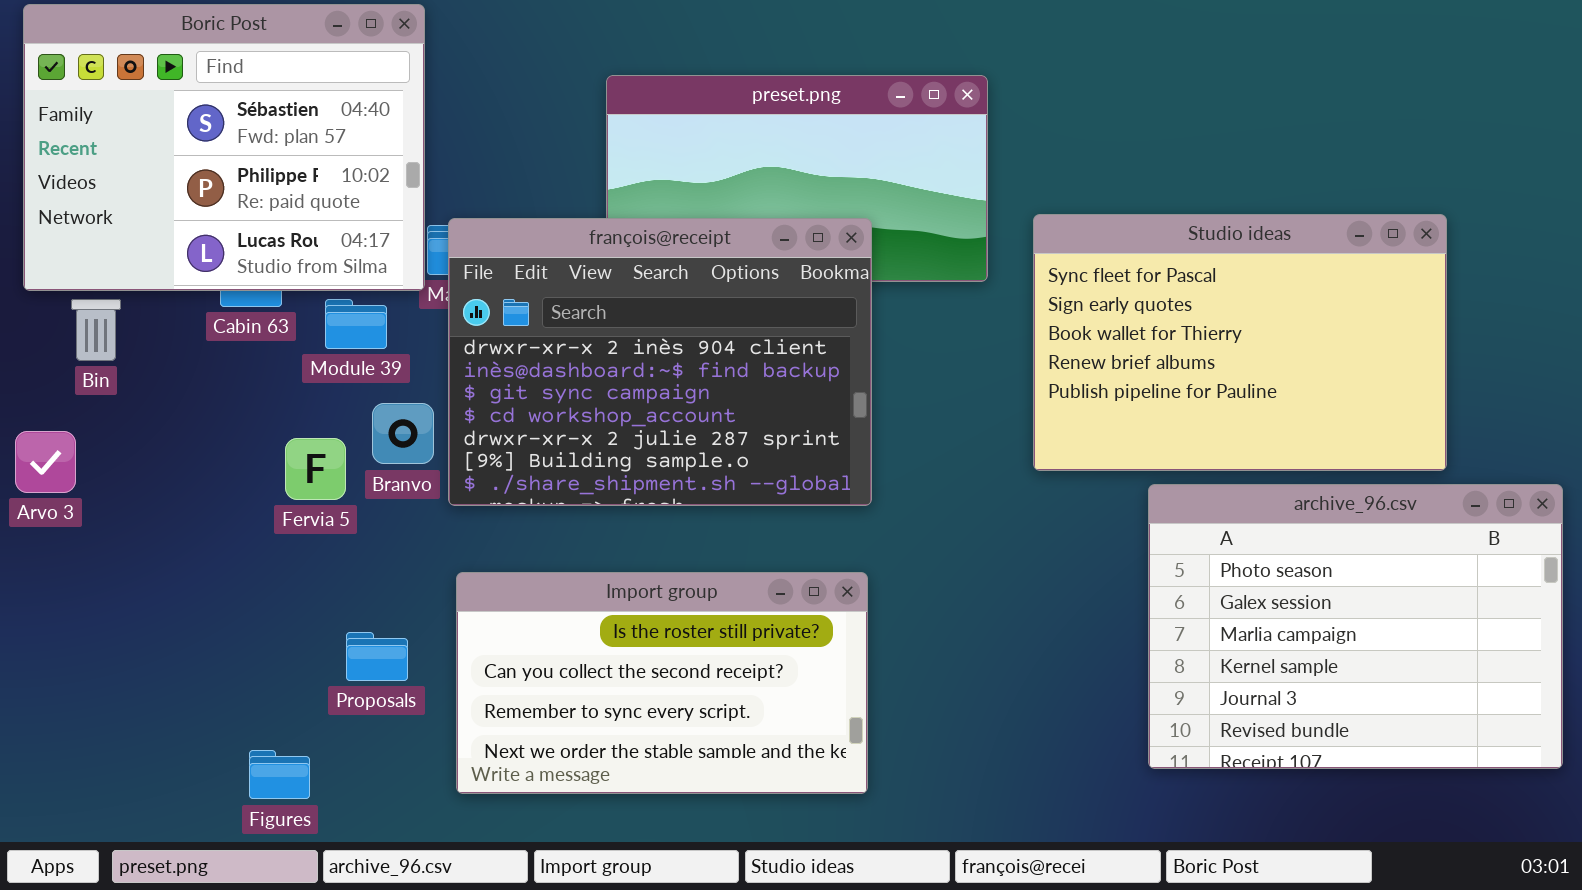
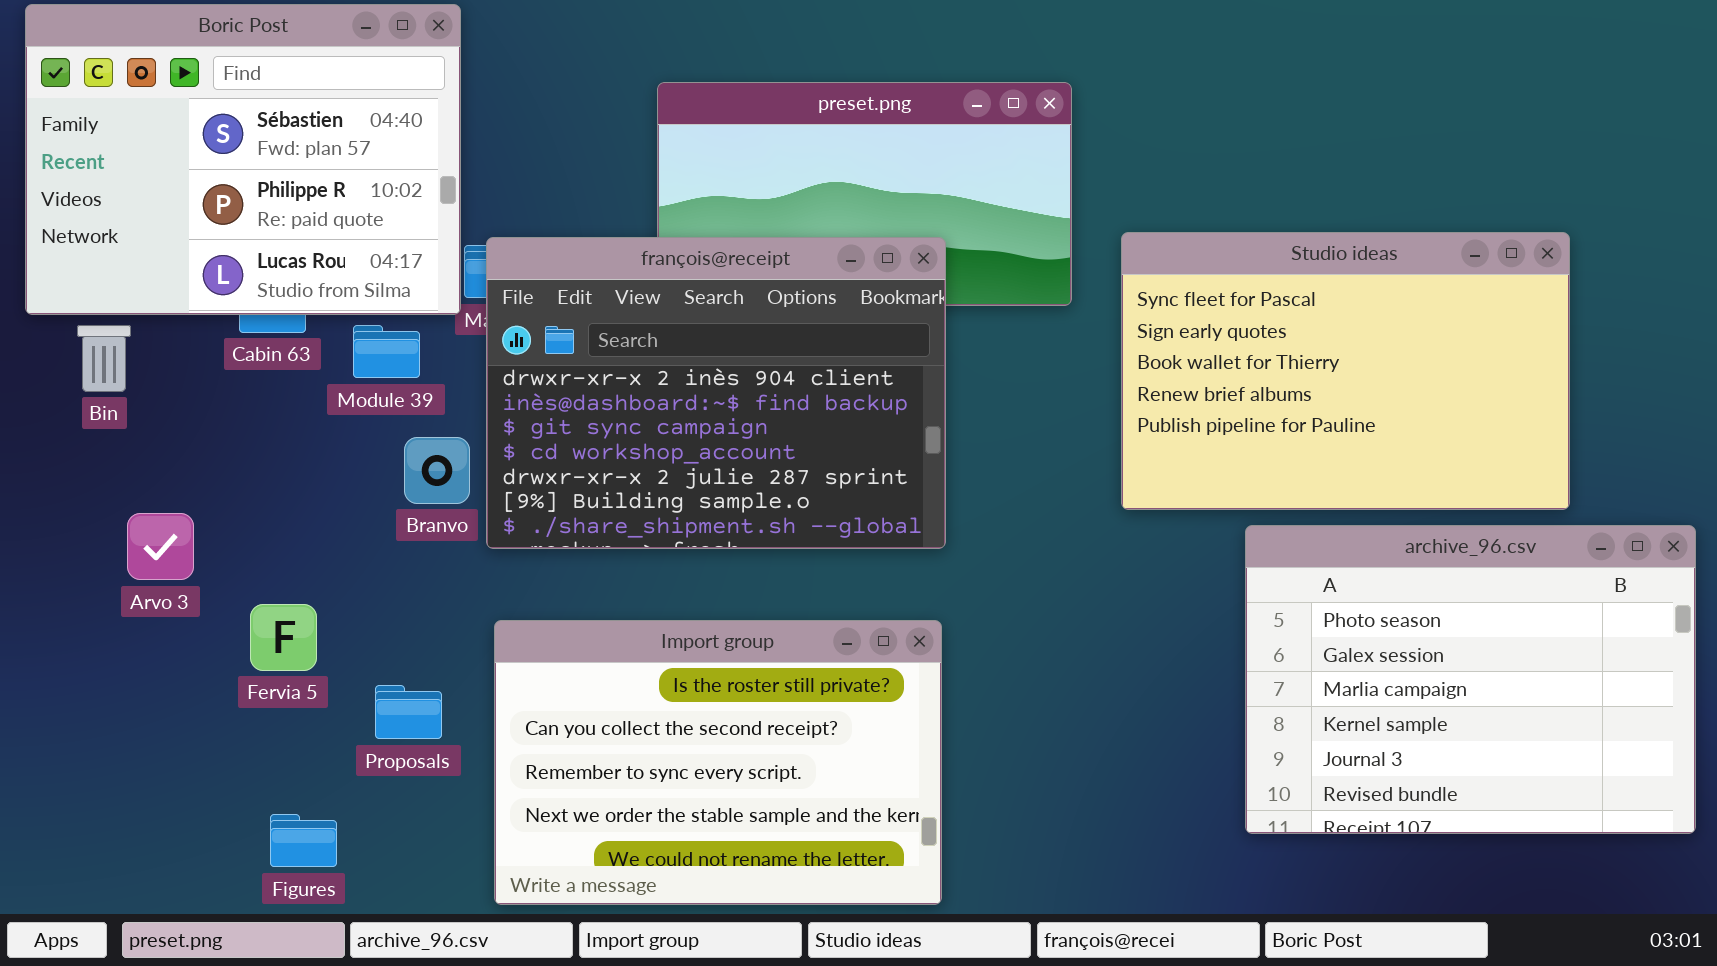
Arvo 3: [15,431,76,493] -> [127,513,194,580], moved
Fervia 5: [285,438,346,500] -> [250,604,317,671], moved
Import group: [456,572,868,794] -> [494,620,942,905], resized

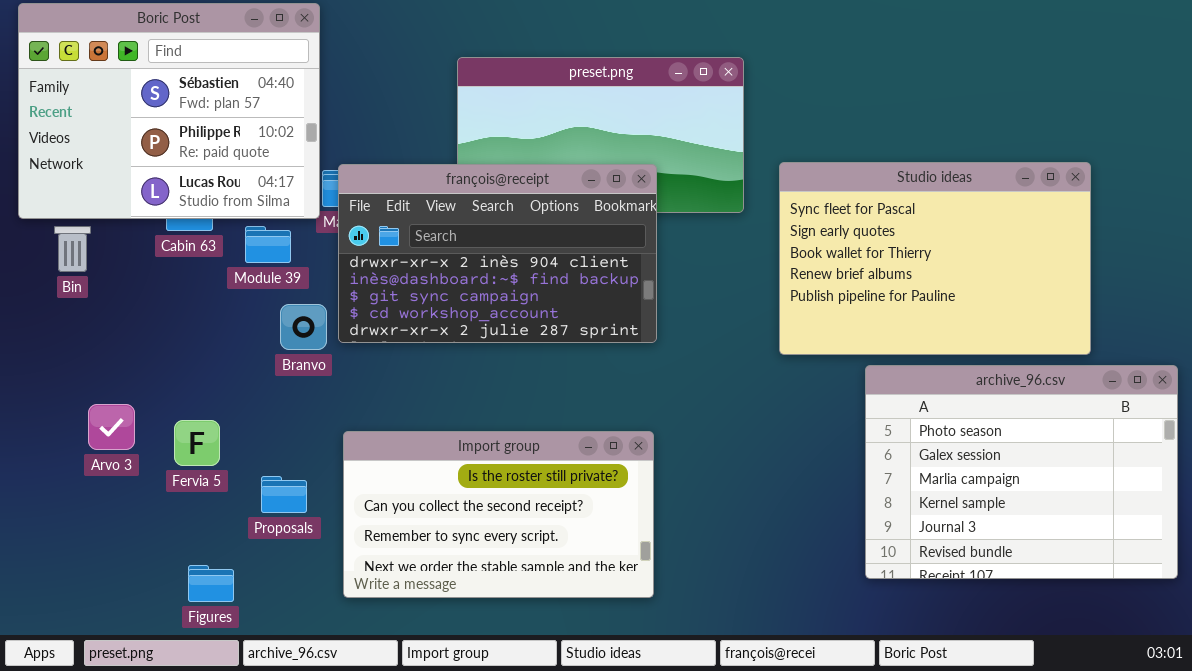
françois@receipt: [486,237,946,549] -> [338,164,657,343], resized
Arvo 3: [127,513,194,580] -> [88,404,135,450], moved
Import group: [494,620,942,905] -> [343,431,654,598], resized

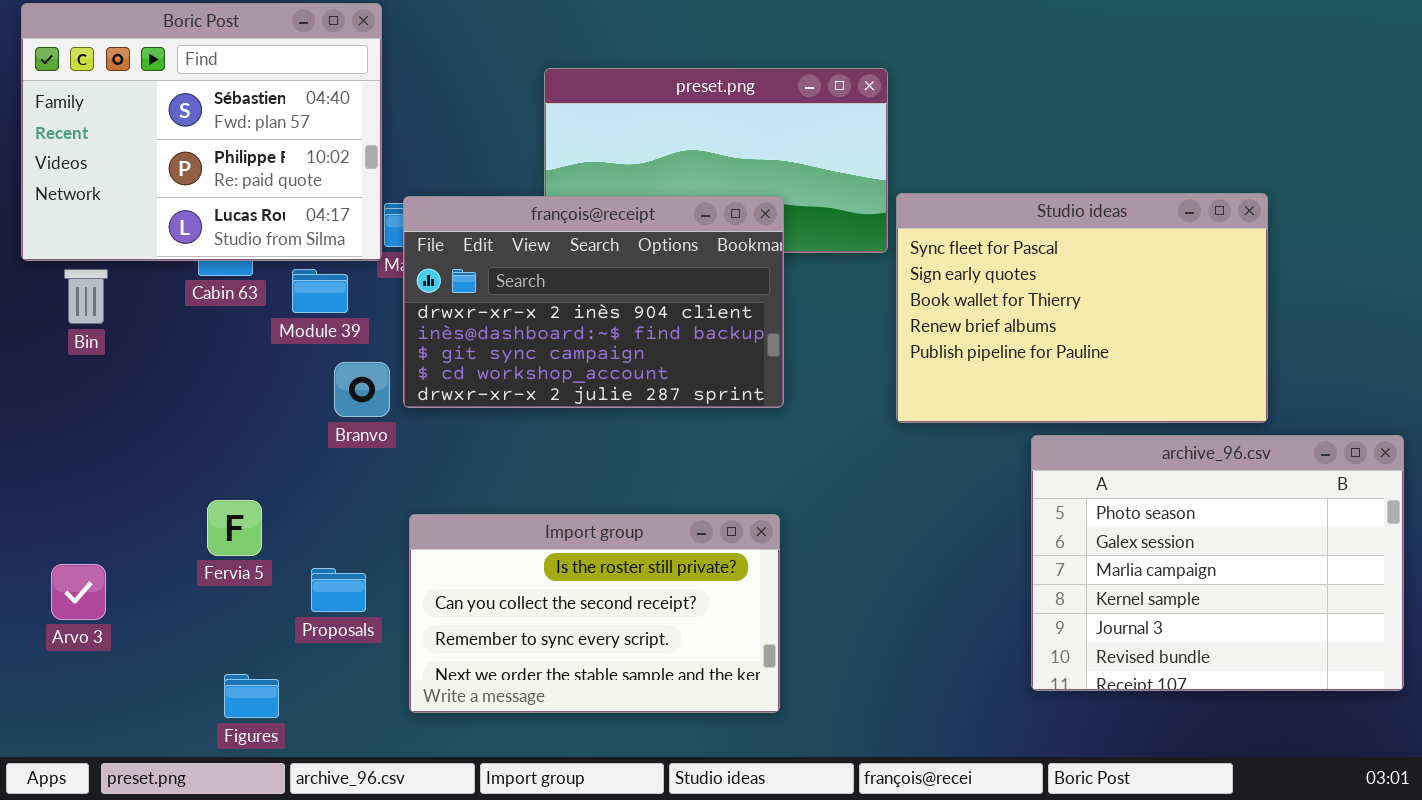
Studio ideas: [779,162,1091,355] -> [896,193,1268,423], moved
Arvo 3: [88,404,135,450] -> [51,564,106,620], moved

